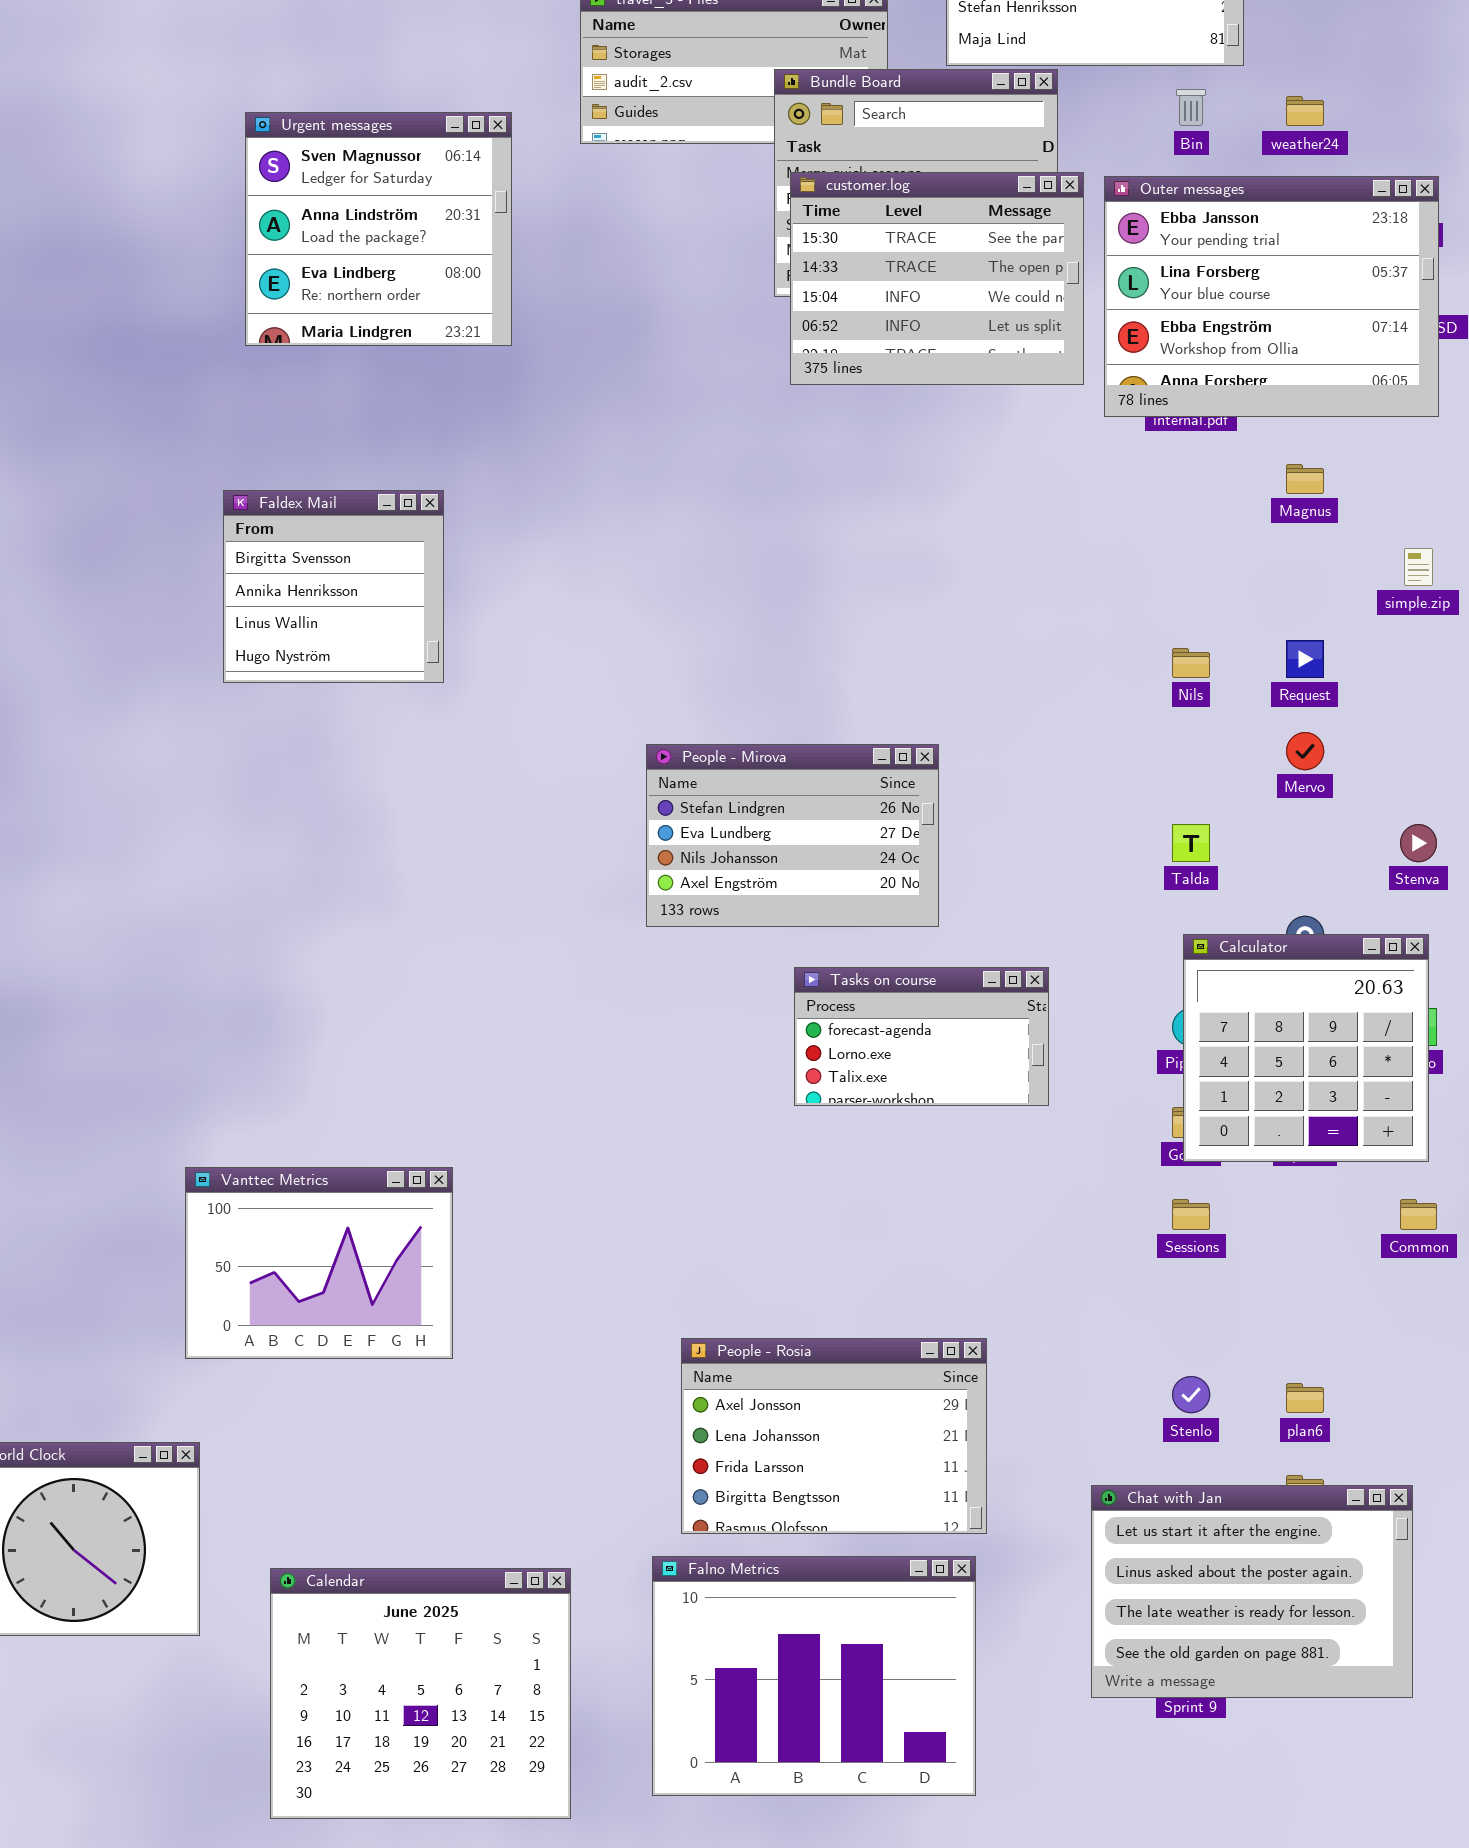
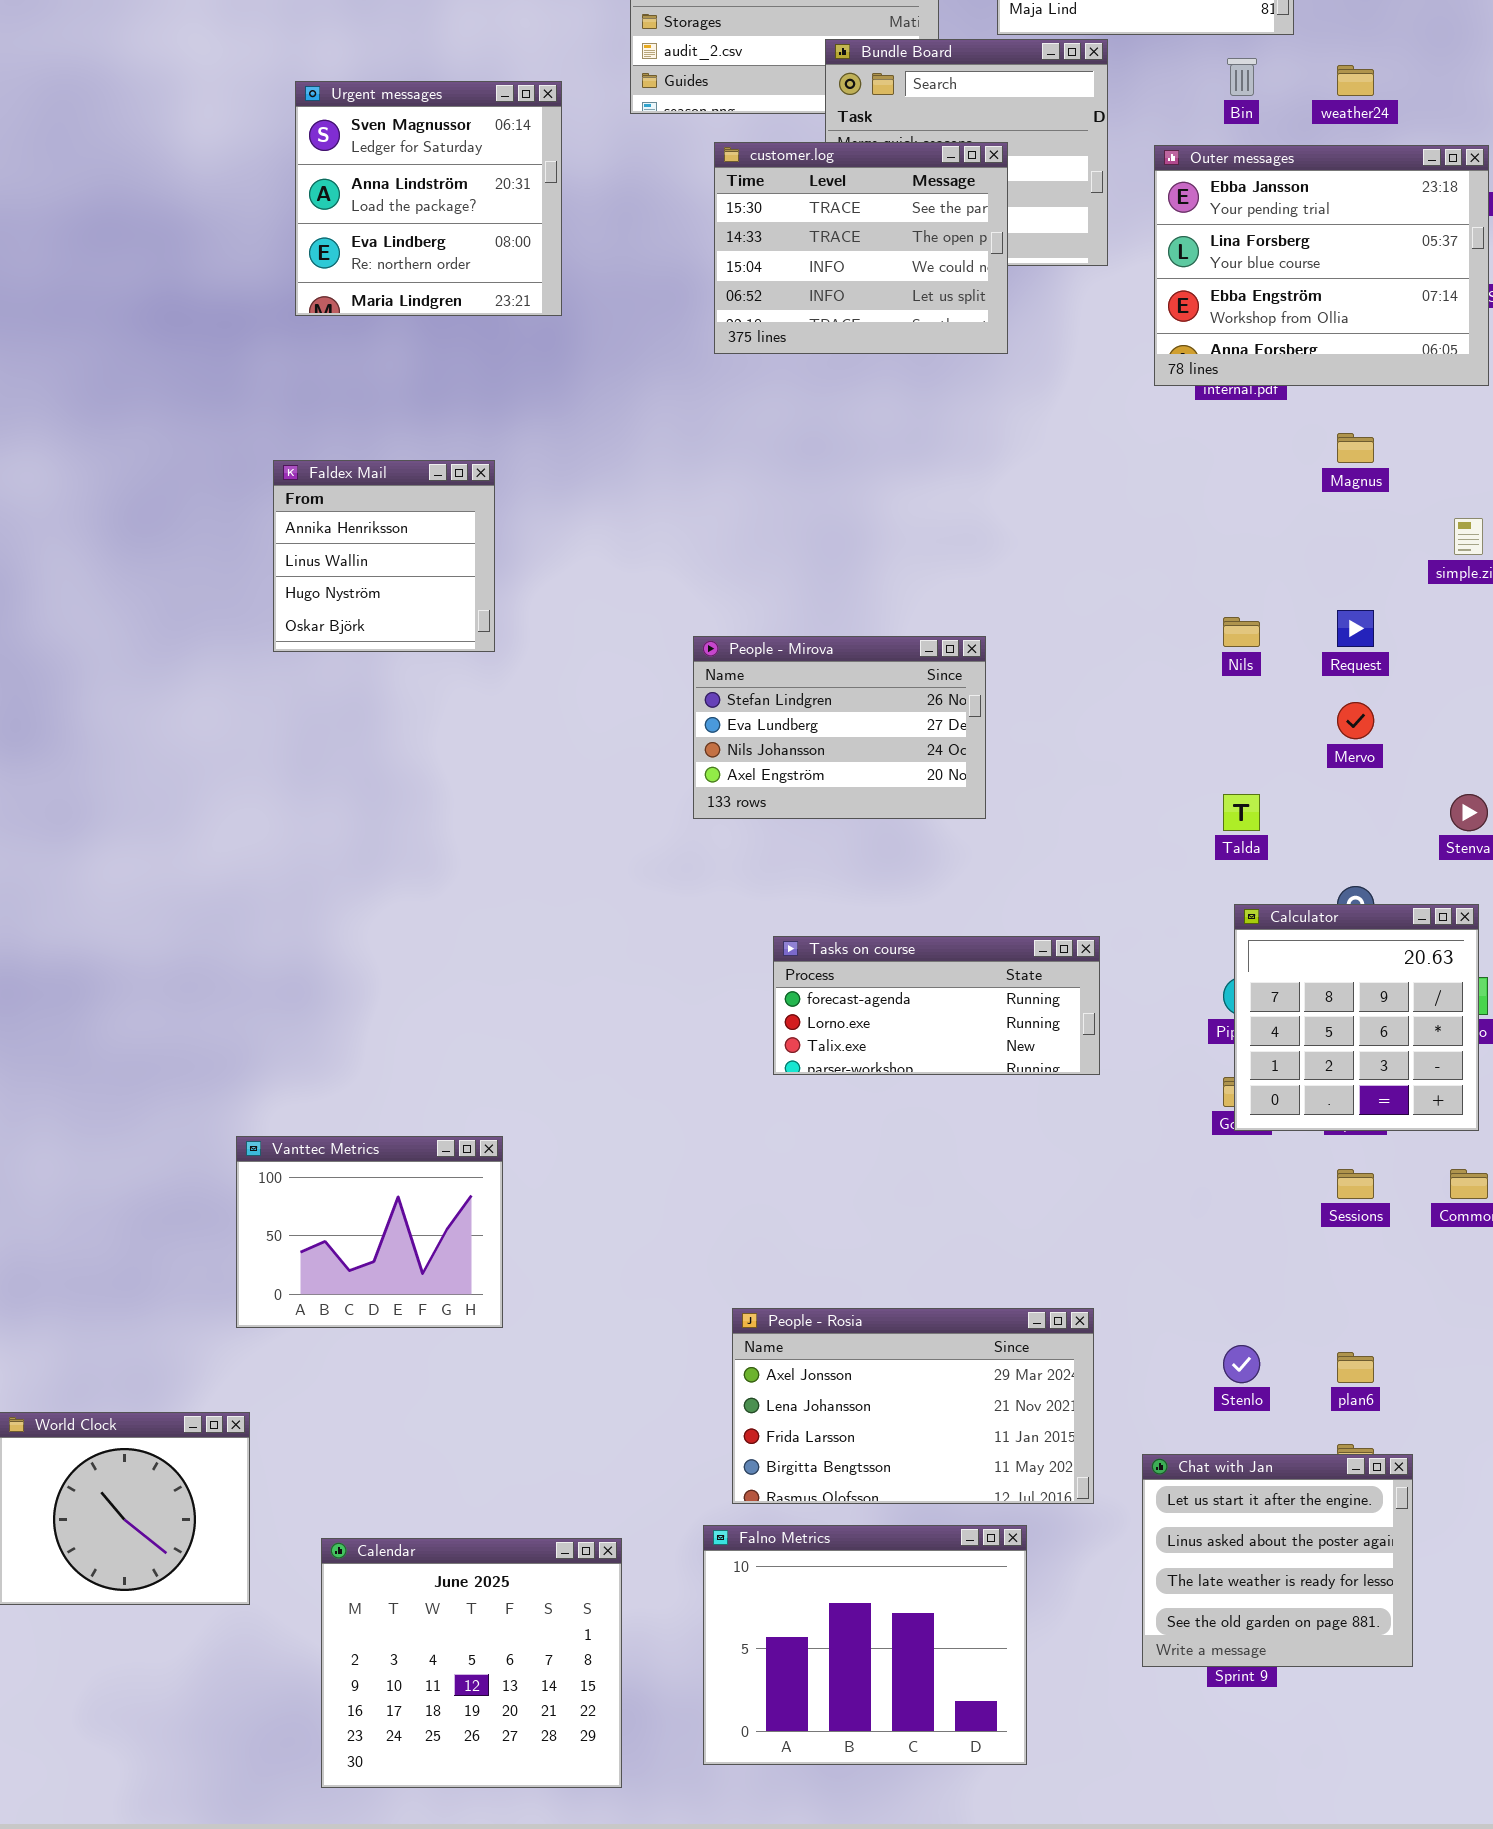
customer.log: [790,172,1084,385] -> [714,142,1008,354], moved
Faldex Mail: [223,490,444,683] -> [273,460,495,652], scrolled down 1 row
People - Mirova: [646,744,939,927] -> [693,636,986,819], moved
Tasks on course: [794,967,1049,1106] -> [773,936,1100,1075], resized
Sessions: [1172,1199,1210,1230] -> [1337,1169,1374,1199], moved
People - Rosia: [681,1338,987,1534] -> [732,1308,1094,1504], resized
Chat with Jan: [1091,1485,1413,1698] -> [1142,1454,1413,1667], resized

